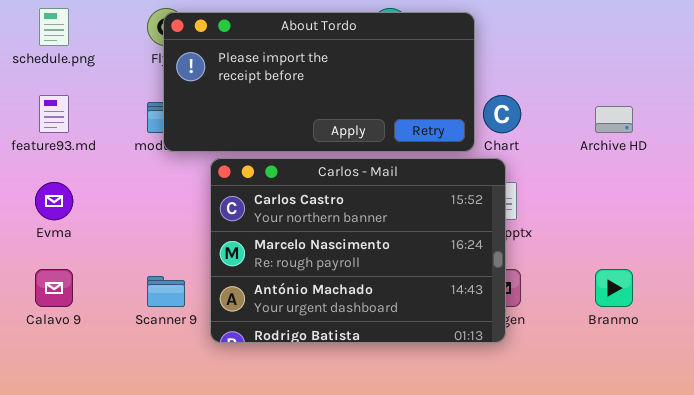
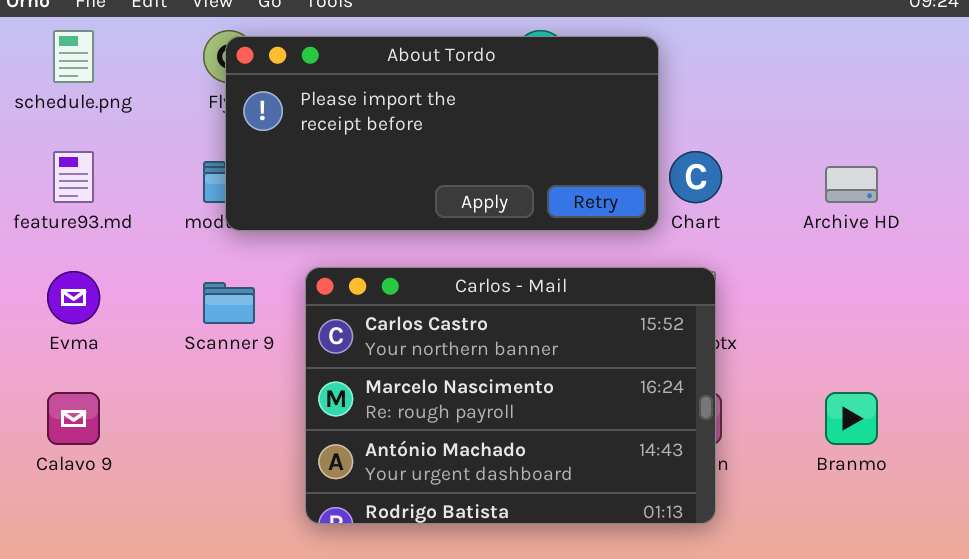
Carlos - Mail: [210,158,506,343] -> [305,267,716,524], moved
Scanner 9: [147,276,185,307] -> [203,282,255,324], moved

